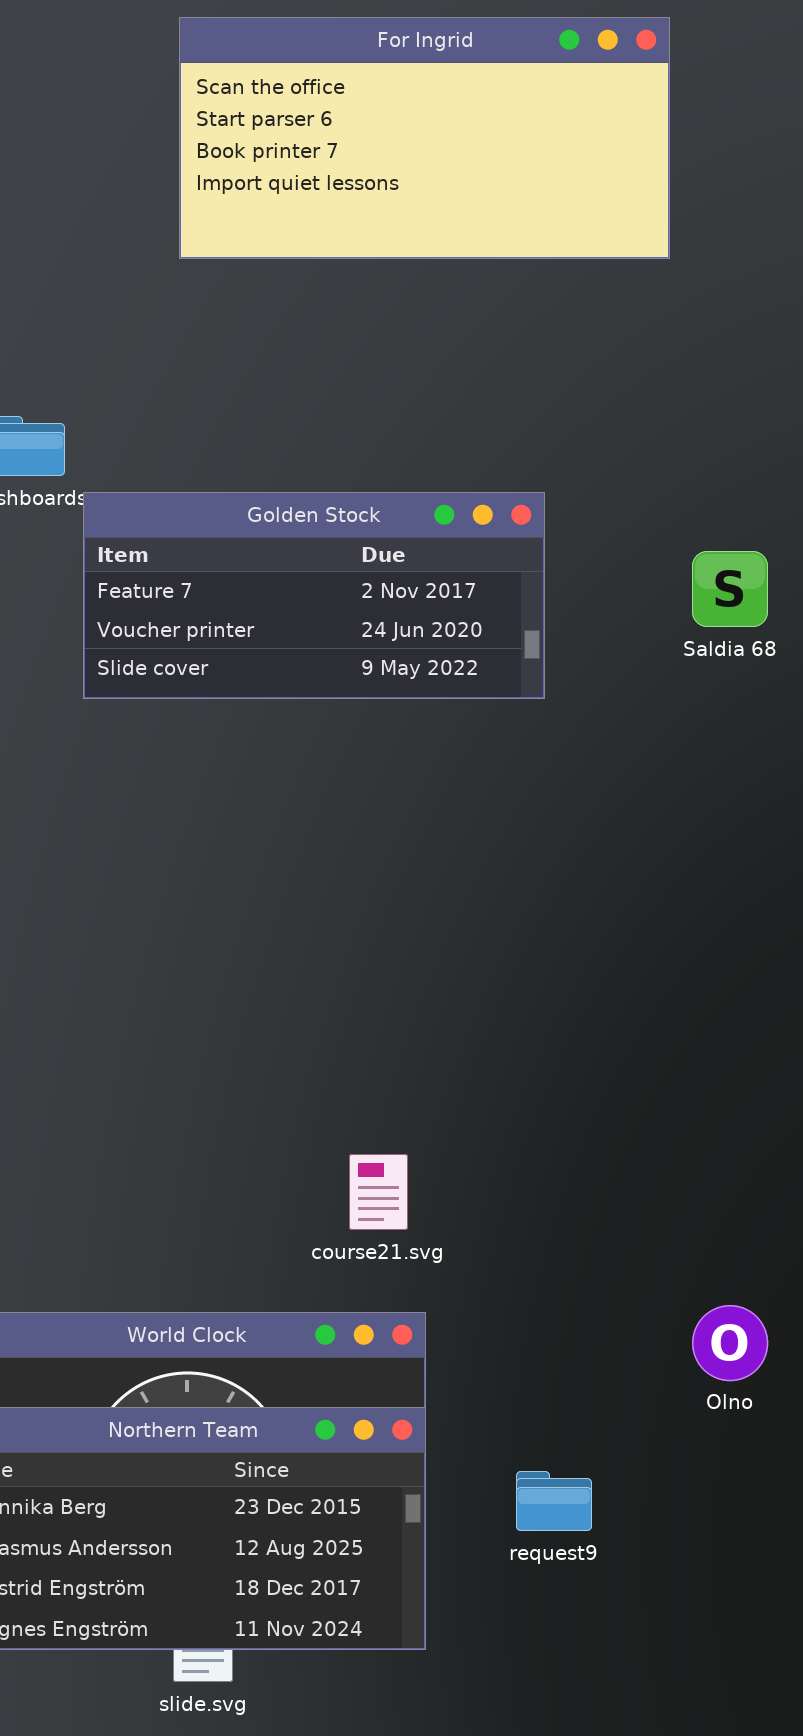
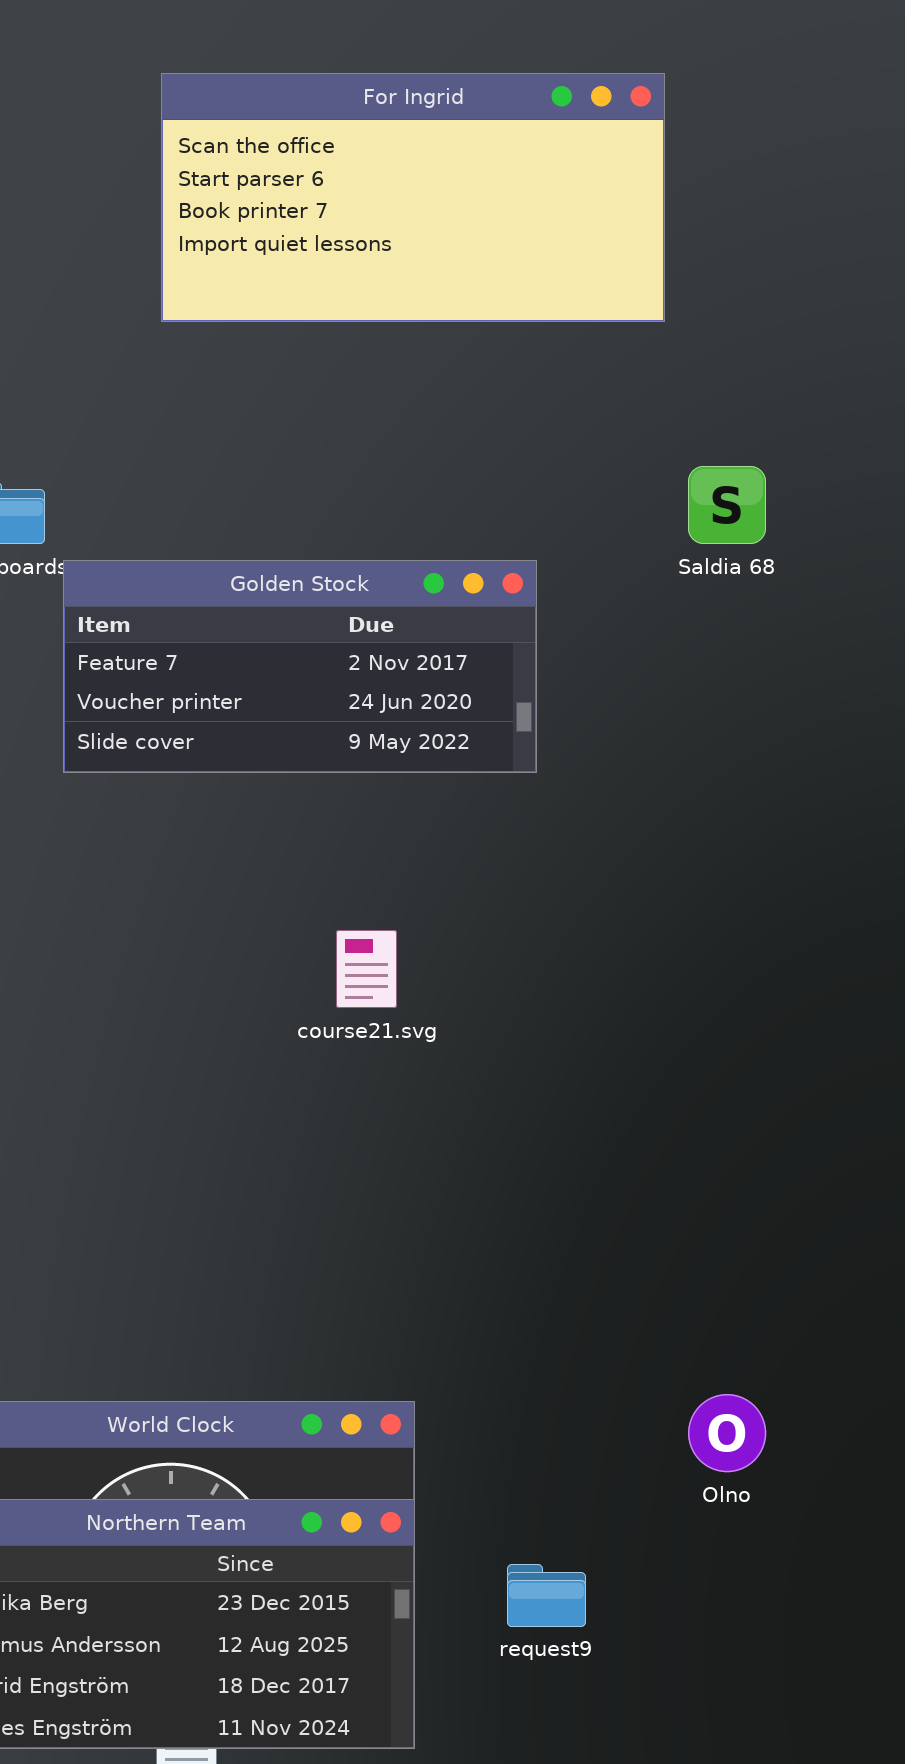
Saldia 68: [692,551,768,627] -> [688,466,766,544], moved
course21.svg: [349,1154,408,1230] -> [336,930,397,1008], moved

